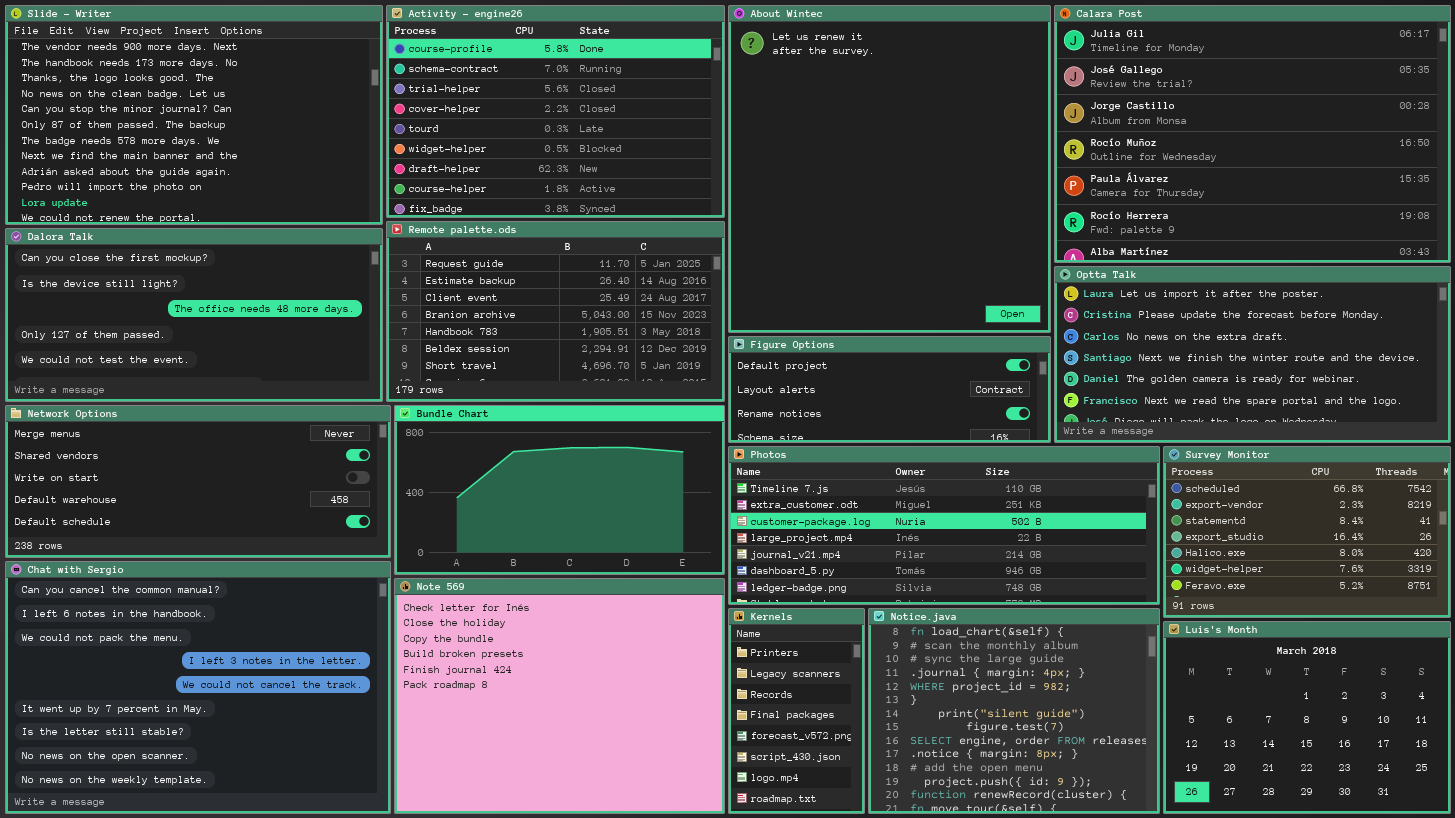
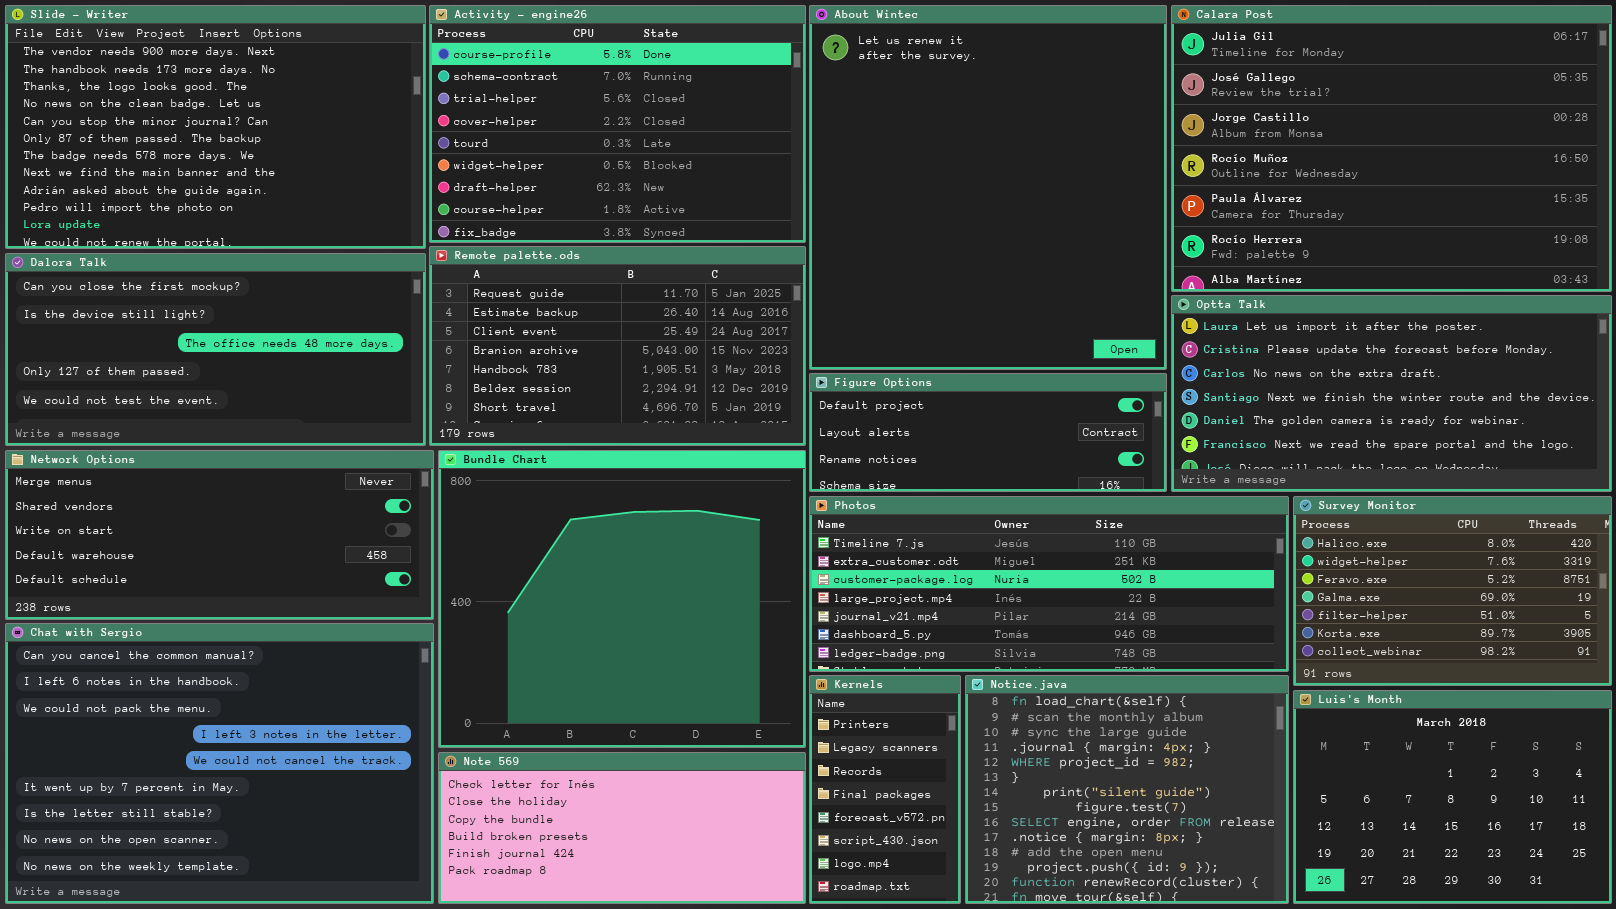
Bundle Chart: [394,405,725,575] -> [438,450,806,748], resized
Survey Monitor: [1163,446,1451,618] -> [1293,496,1612,686], scrolled down 4 rows
Note 569: [394,578,725,814] -> [438,752,806,904], resized

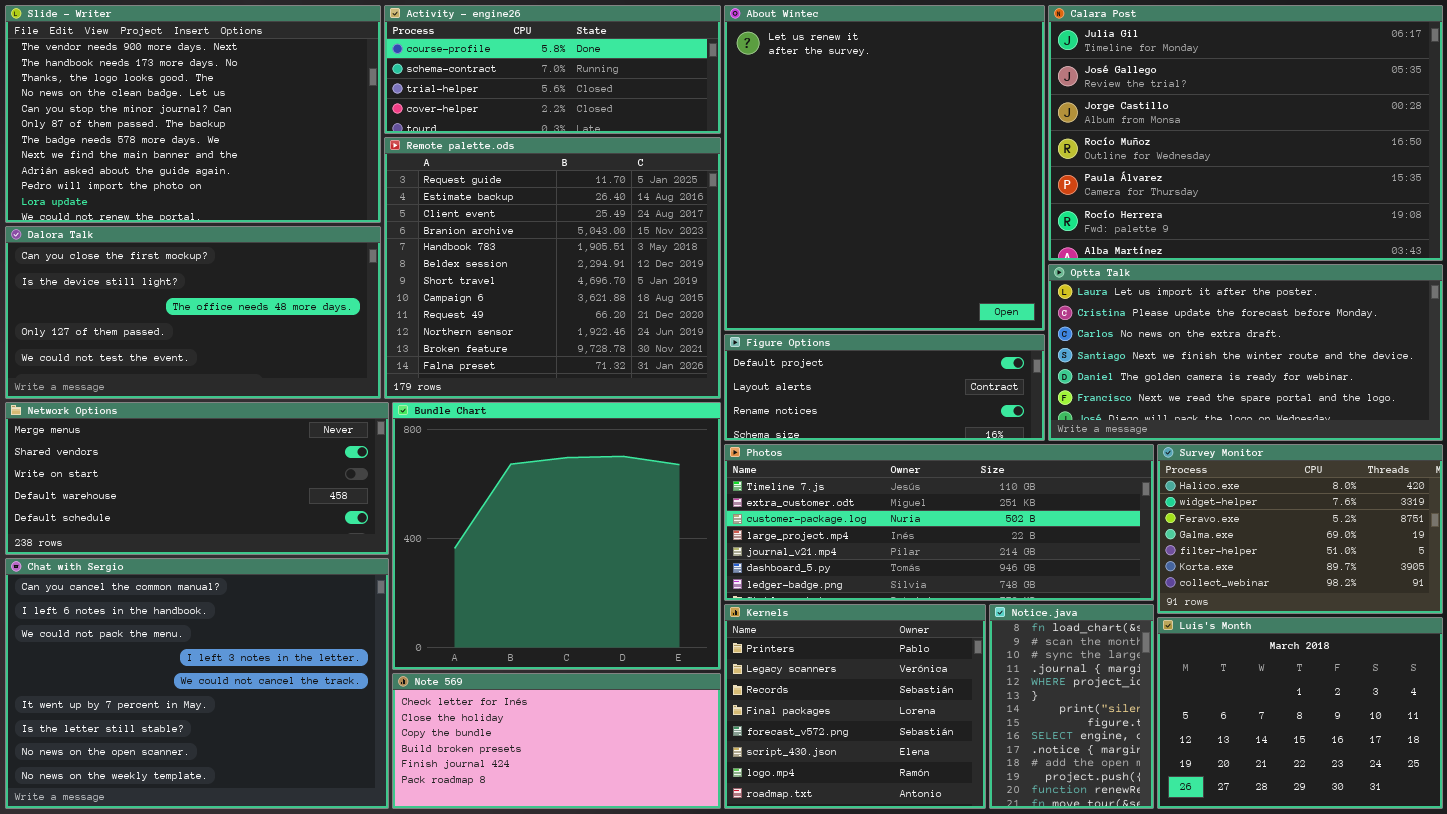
Activity - engine26: [429,5,806,243] -> [384,5,721,134], resized
Remote palette.ods: [429,246,806,446] -> [384,137,721,399], resized
Kernels: [809,675,961,904] -> [724,604,986,809], resized
Notice.java: [965,675,1289,904] -> [989,604,1154,809], resized

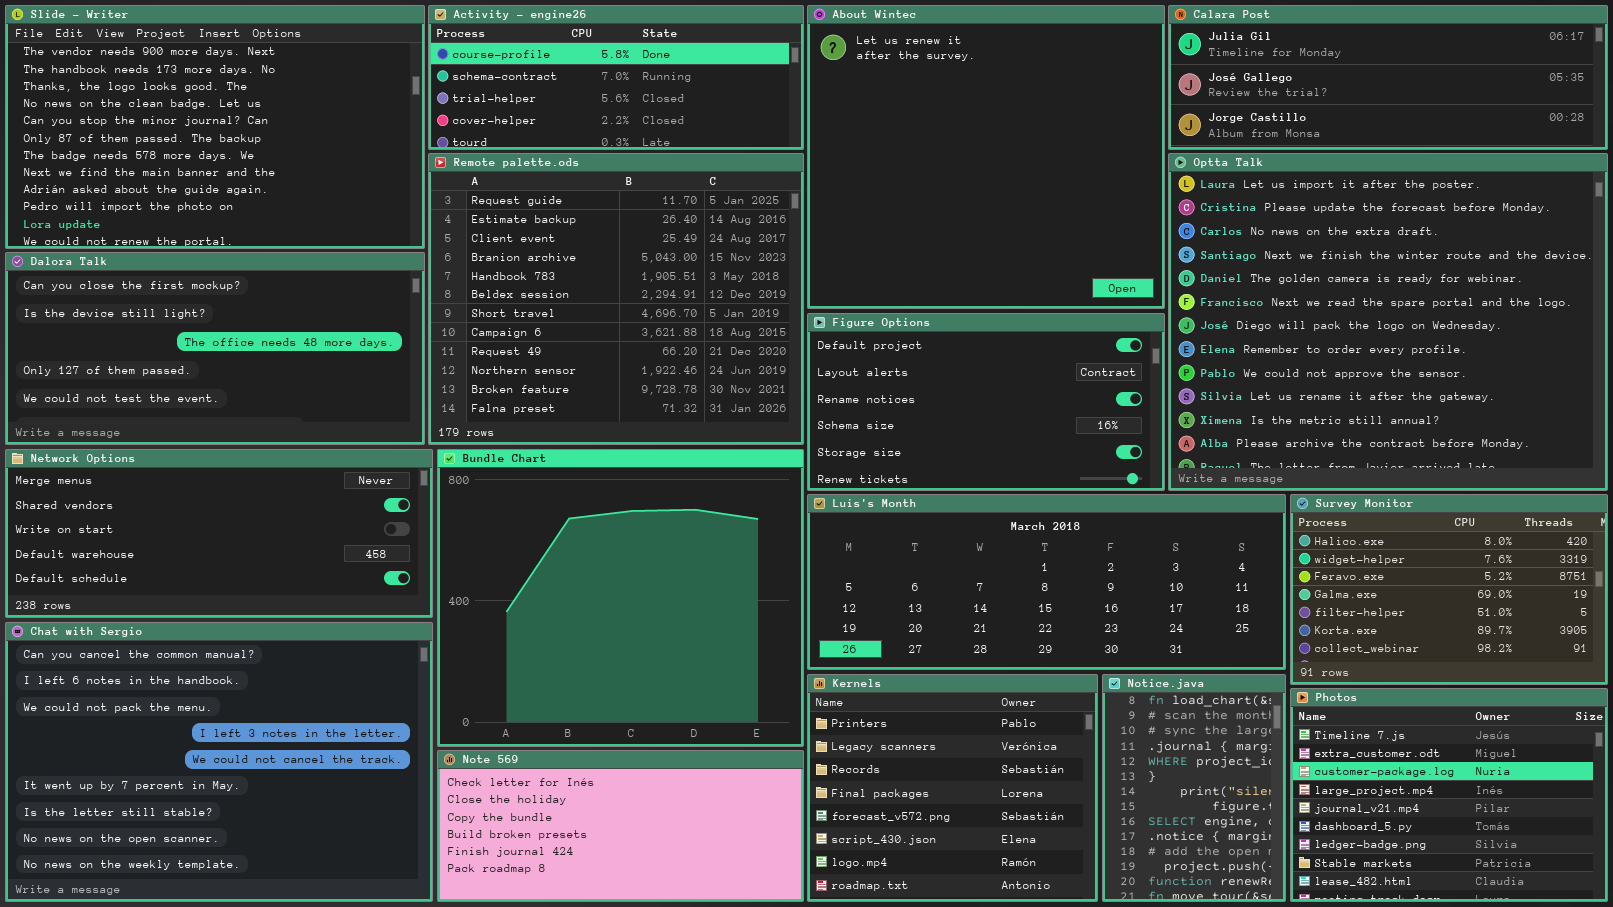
About Wintec: [724,5,1045,331] -> [807,5,1165,309], resized
Calara Post: [1048,5,1443,261] -> [1168,5,1608,150], resized
Optta Talk: [1048,264,1443,441] -> [1168,153,1608,491], resized
Figure Options: [724,334,1045,441] -> [807,313,1165,491], resized
Photos: [724,444,1154,601] -> [1290,688,1608,902], moved, resized
Luis's Month: [1157,617,1443,809] -> [807,494,1286,670], moved, resized

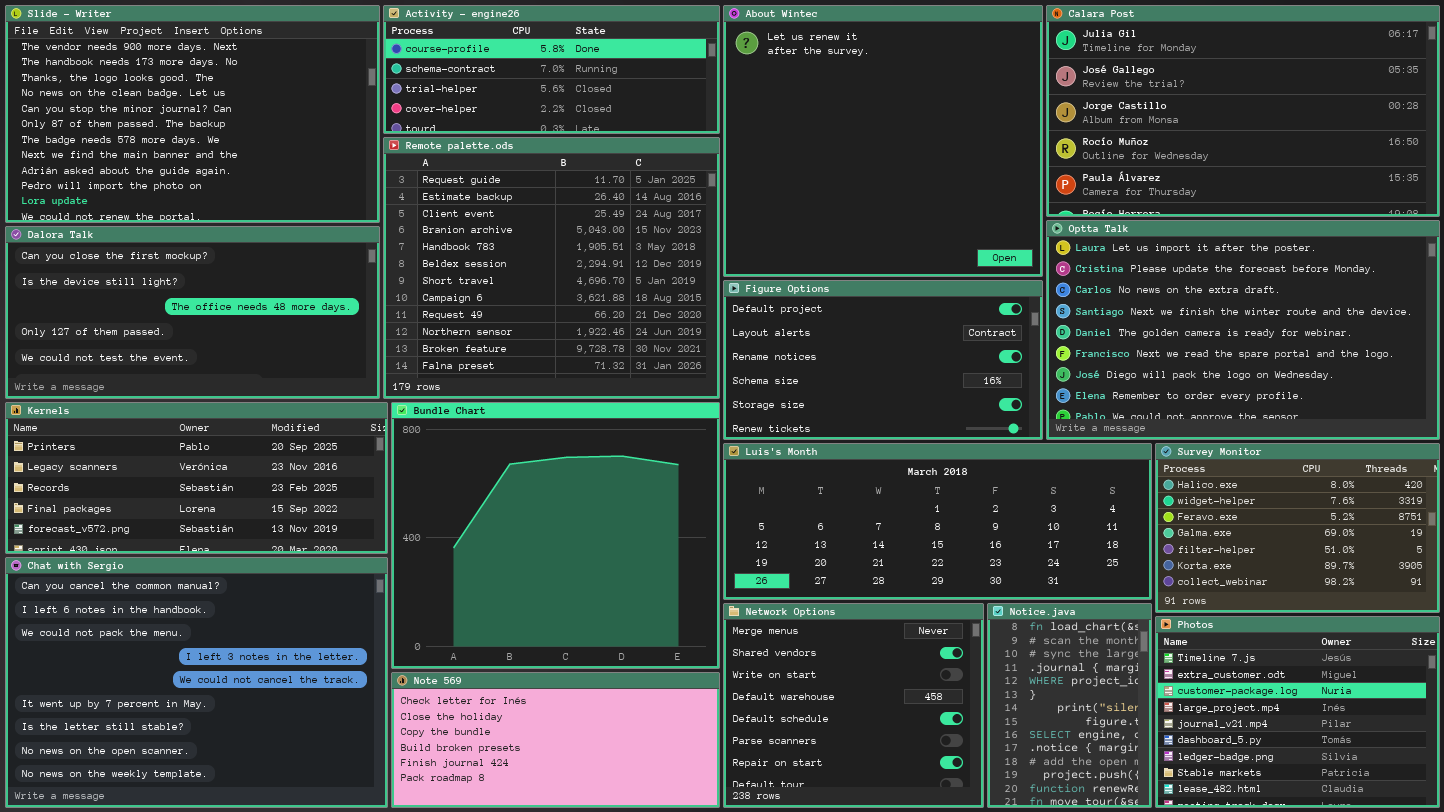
Calara Post: [1168,5,1608,150] -> [1046,5,1440,217], resized
Optta Talk: [1168,153,1608,491] -> [1046,220,1440,440], resized
Network Options: [5,449,433,618] -> [723,603,984,808], moved, resized
Kernels: [807,674,1098,902] -> [5,402,388,554], moved, resized

